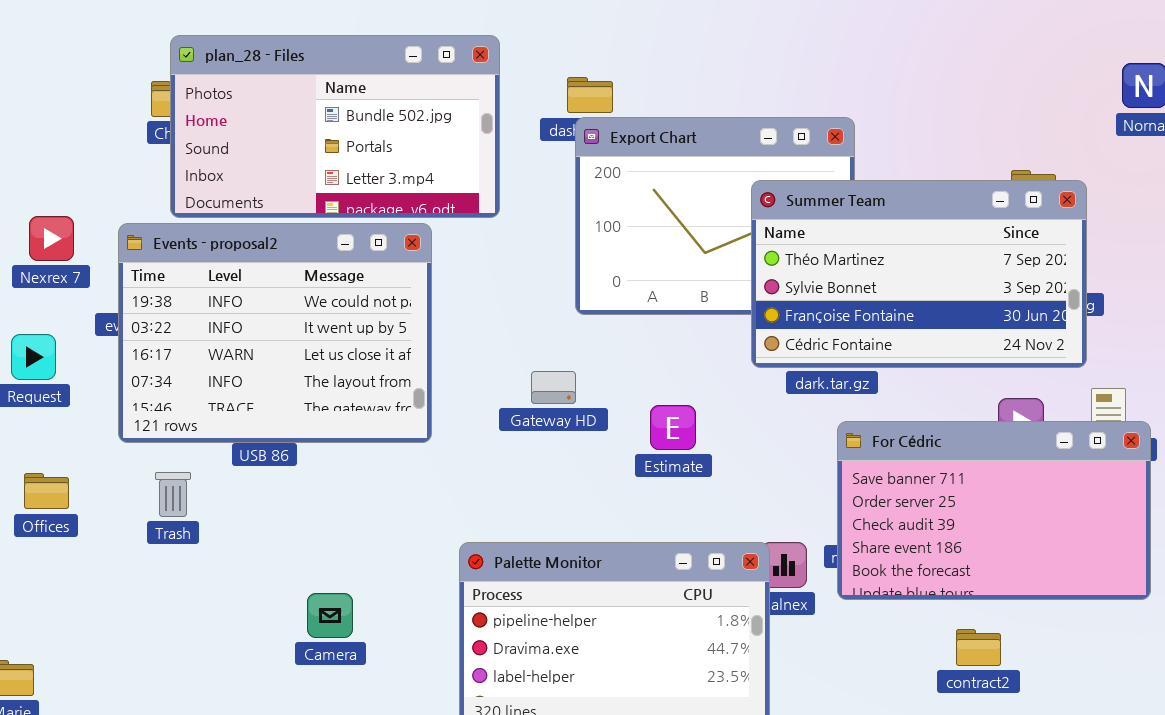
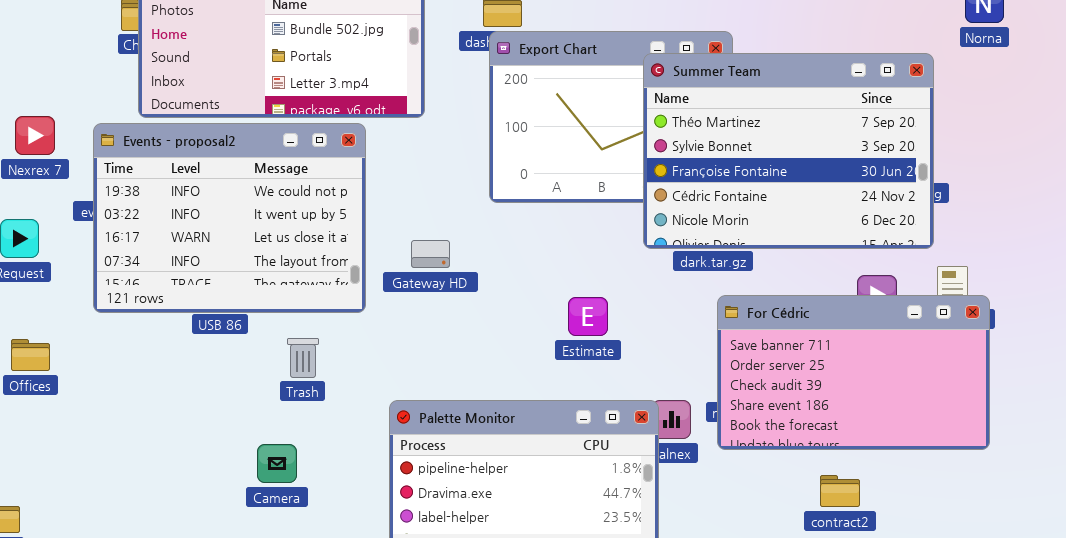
Summer Team: [751,180,1087,368] -> [643,53,934,249], resized
Gateway HD: [531,371,576,404] -> [411,240,450,268], moved
Estimate: [650,405,696,450] -> [568,297,608,336], moved
Trash: [155,472,191,517] -> [287,338,319,378], moved

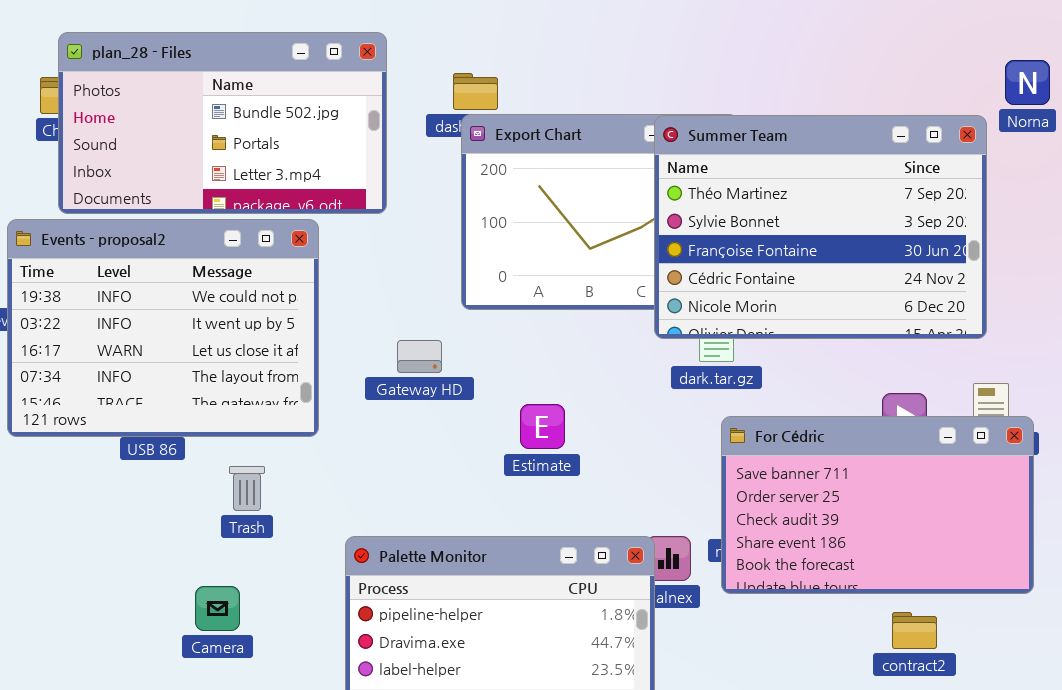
Summer Team: [643,53,934,249] -> [654,115,987,339], moved
Gateway HD: [411,240,450,268] -> [397,340,442,373], moved
Estimate: [568,297,608,336] -> [520,404,565,449], moved
contract2: [820,475,860,507] -> [892,612,937,649], moved

